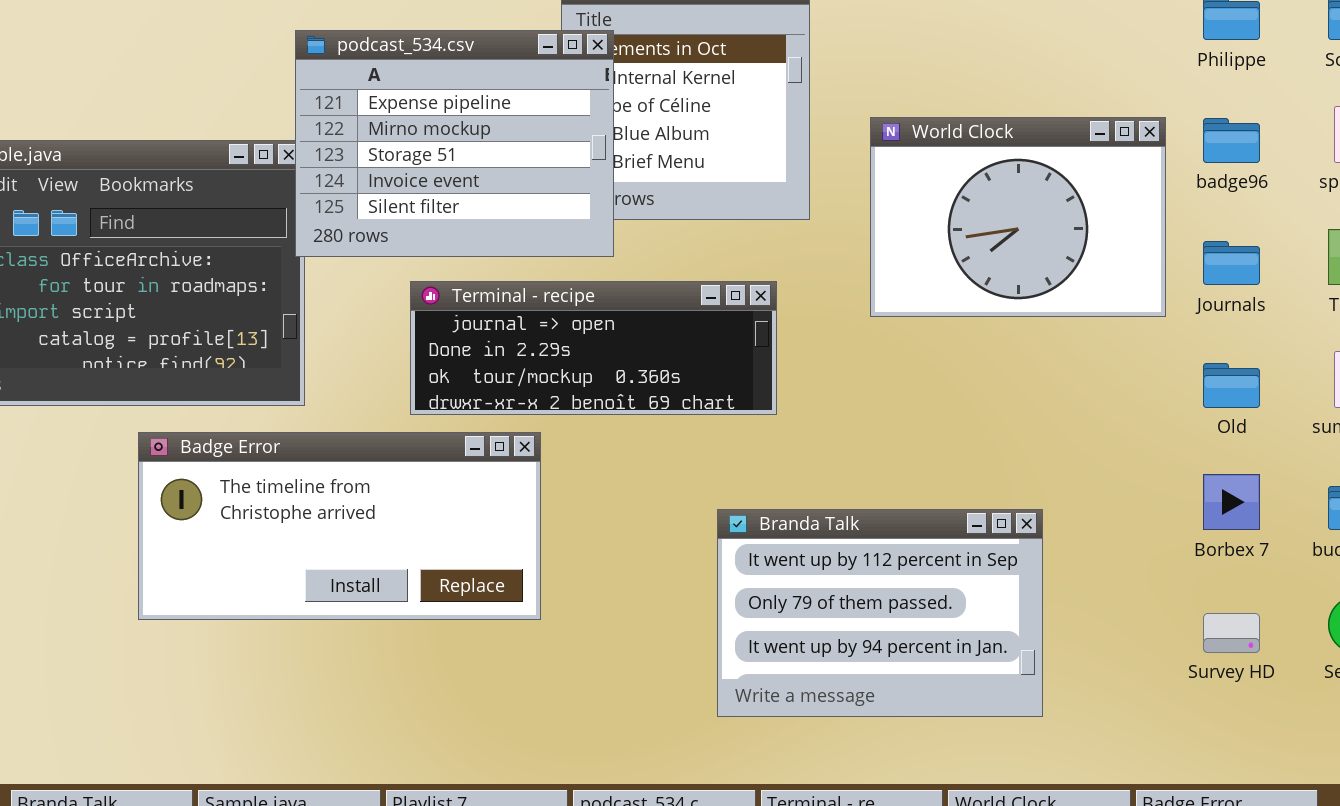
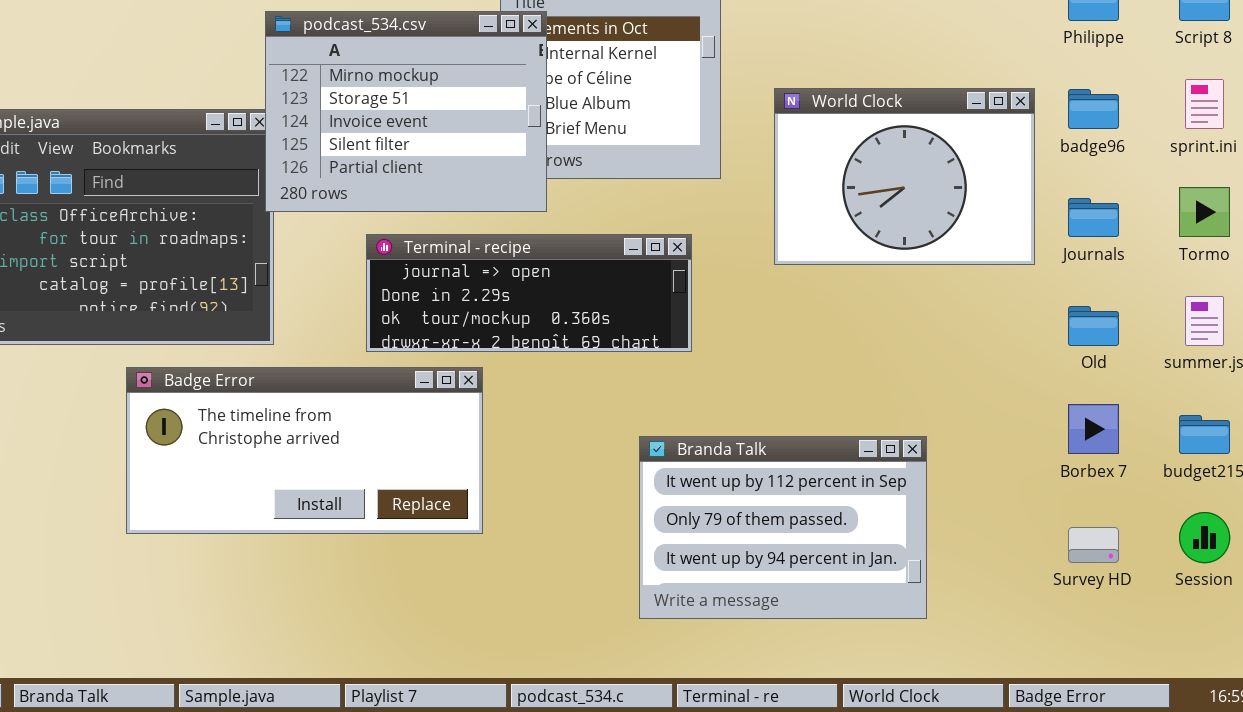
podcast_534.csv: [295,30,614,257] -> [265,11,547,212], scrolled down 1 row

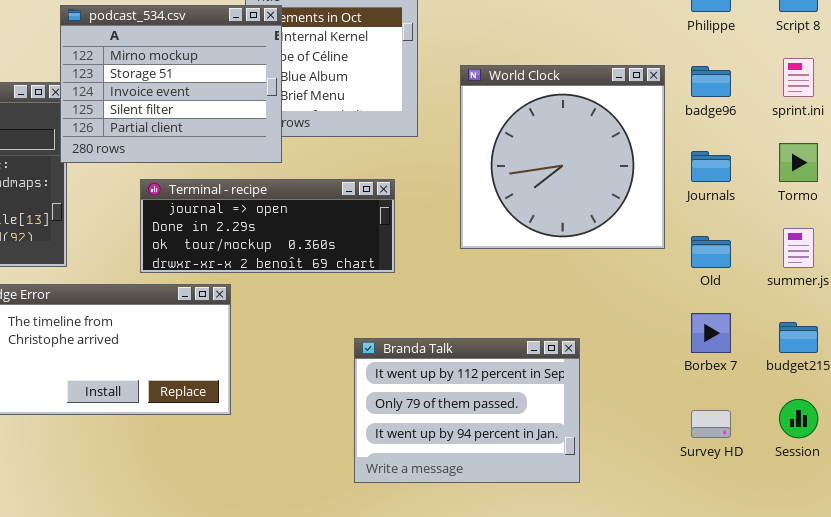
World Clock: [774,88,1035,265] -> [460,65,665,249], resized

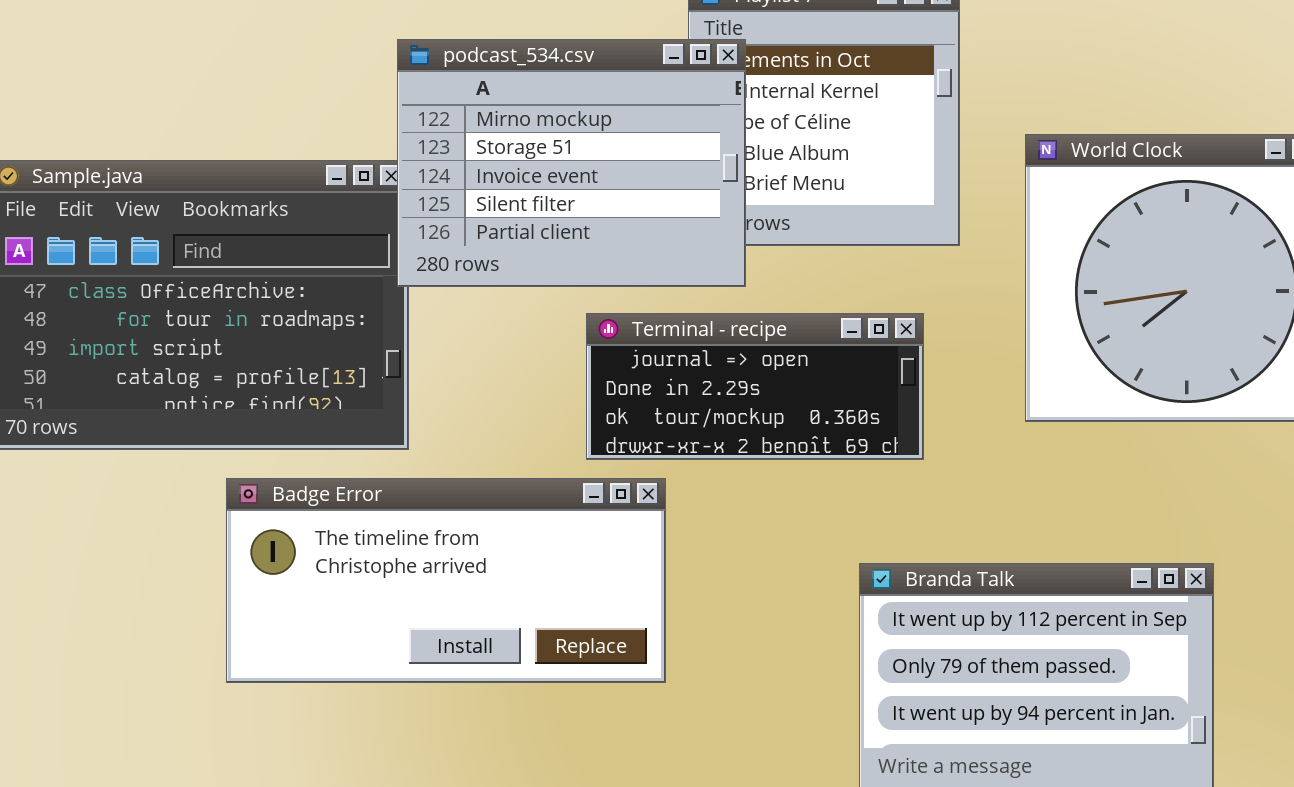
Terminal - recipe: [140,179,395,273] -> [586,313,924,460], resized

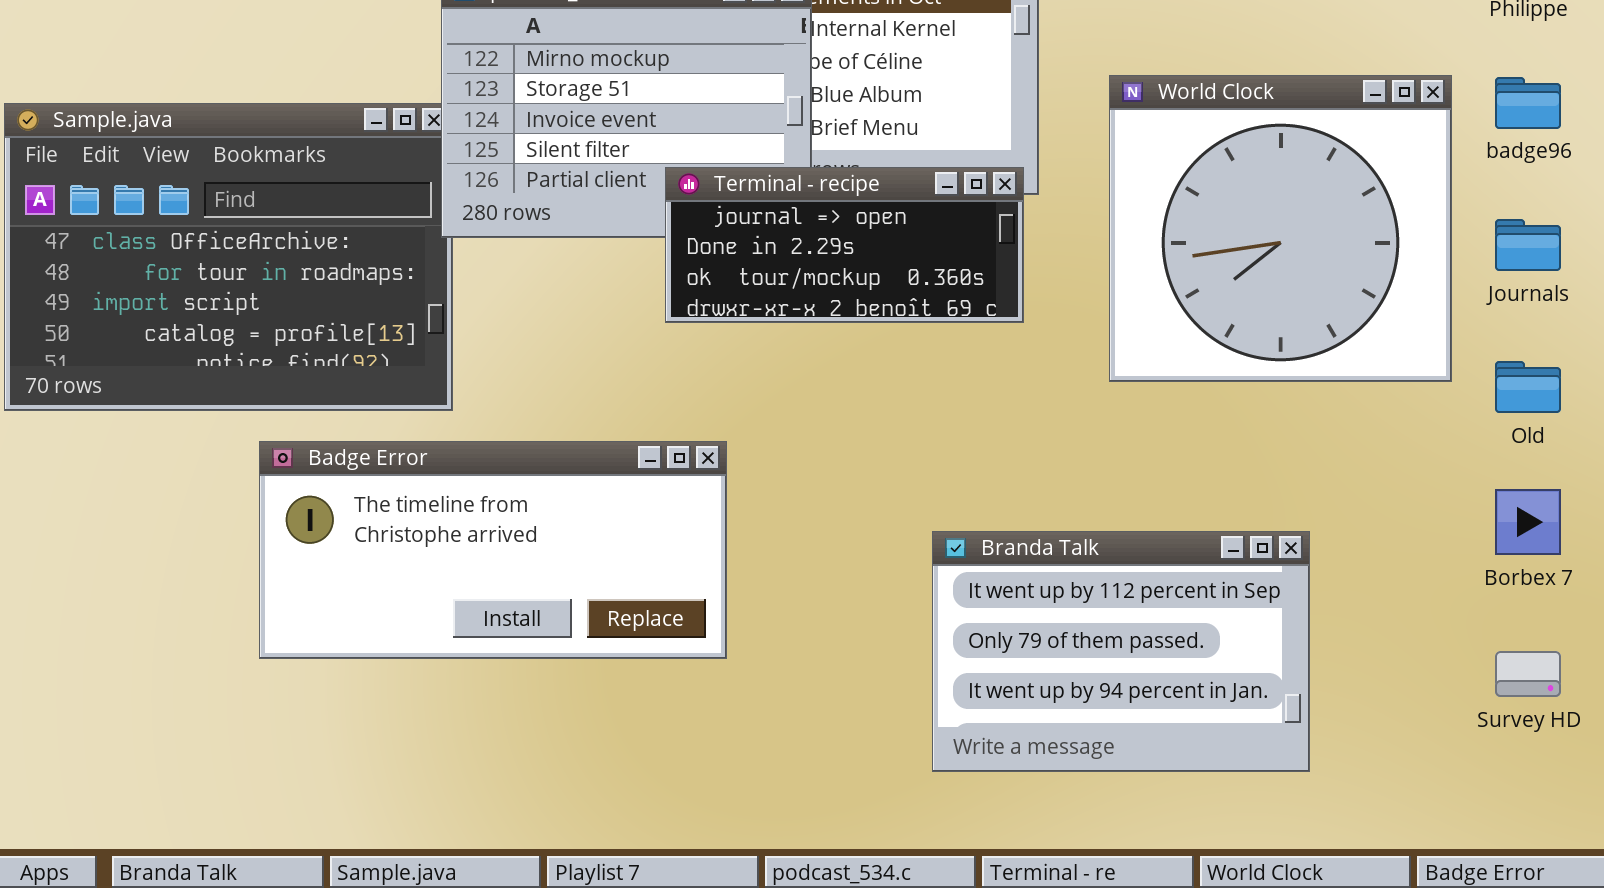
Terminal - recipe: [586,313,924,460] -> [665,167,1024,323], moved

